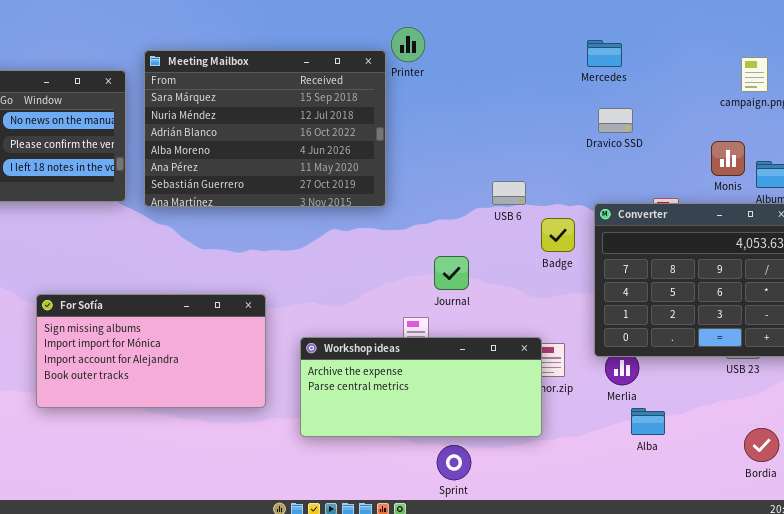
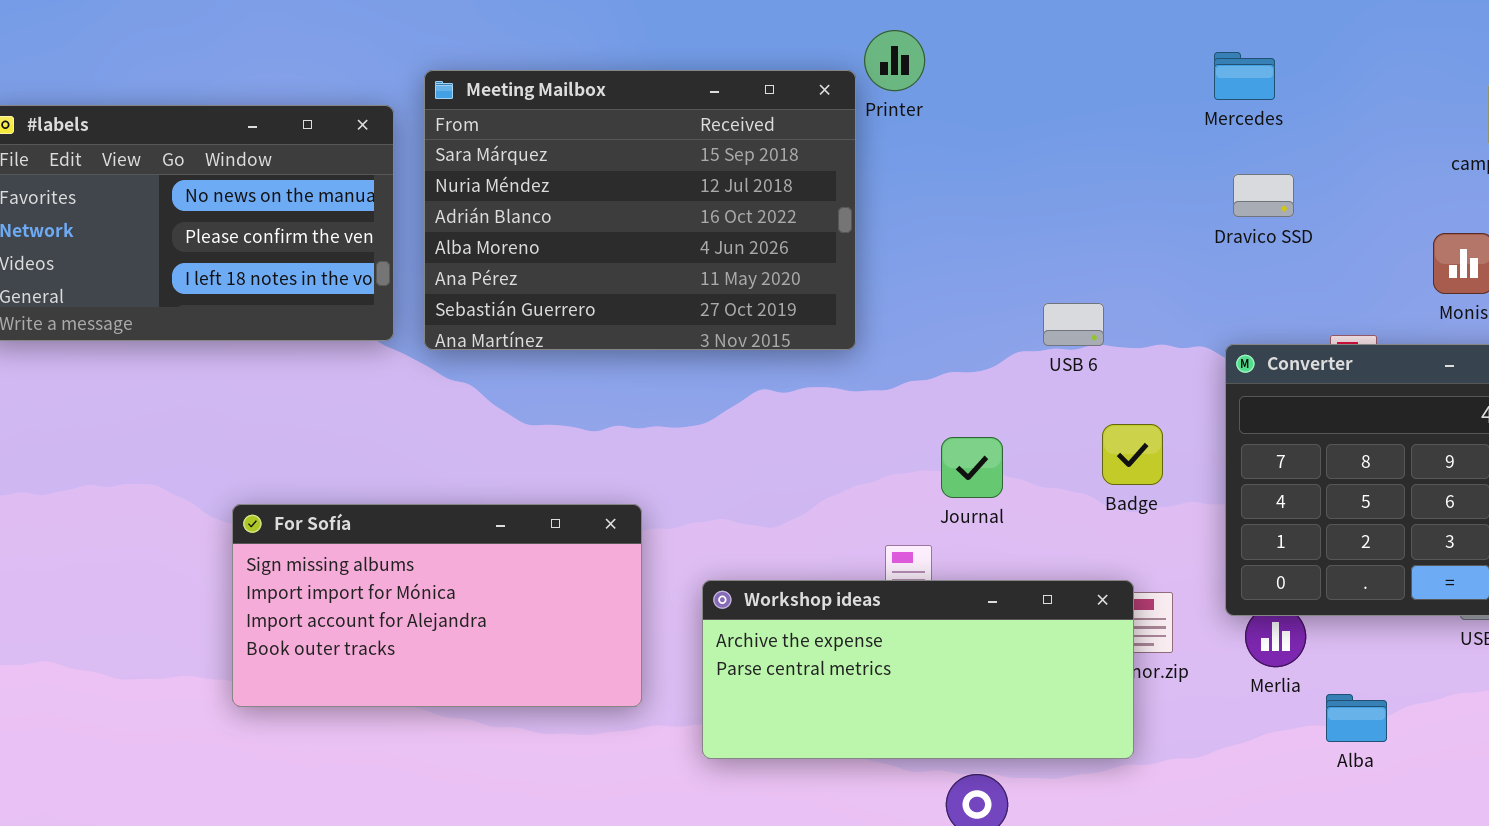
Badge: [541,218,575,252] -> [1102,424,1163,485], moved
Alba: [631,408,665,435] -> [1326,694,1387,742], moved

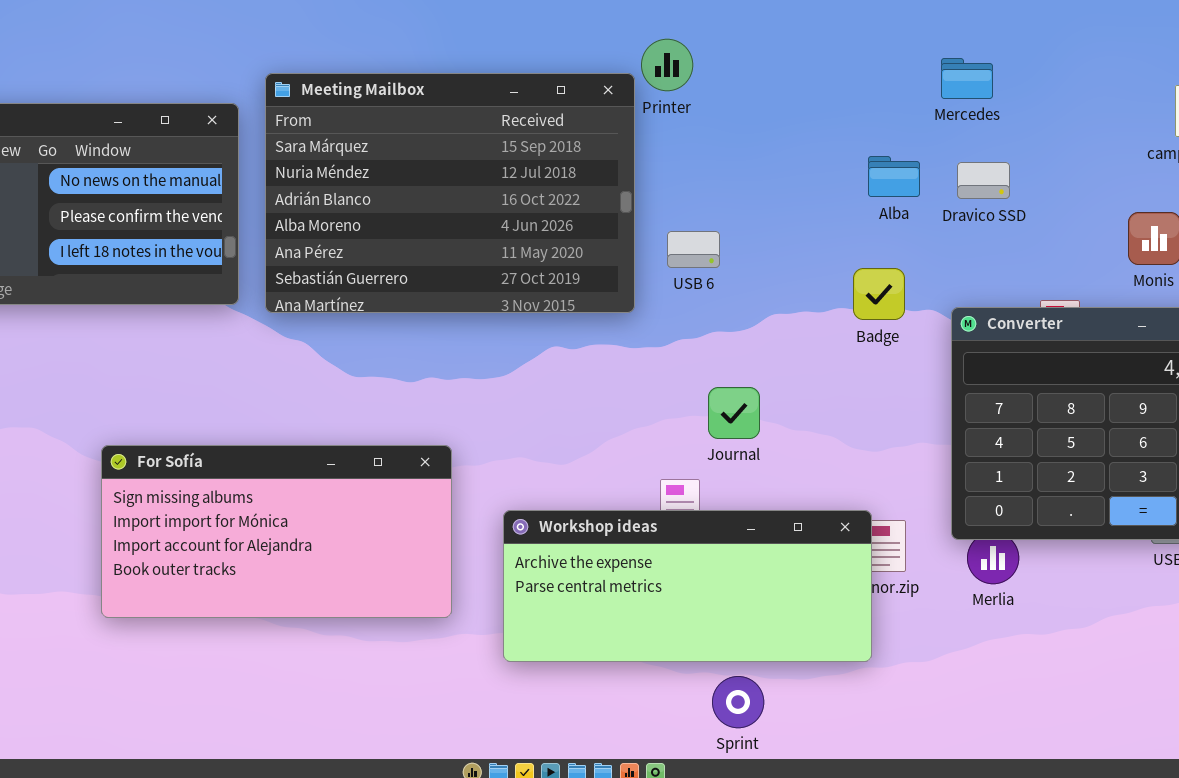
USB 6: [1043,303,1104,346] -> [667,231,720,268], moved
Badge: [1102,424,1163,485] -> [853,268,905,320], moved
Alba: [1326,694,1387,742] -> [868,156,920,197], moved

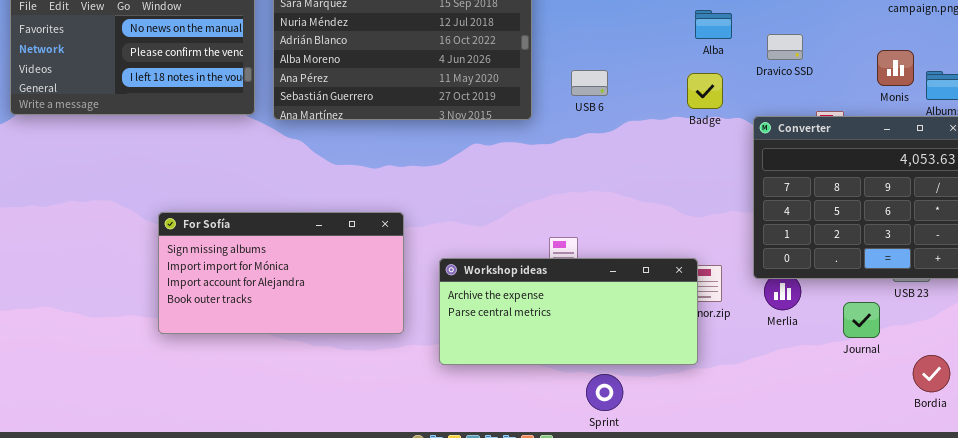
Dravico SSD: [957,162,1010,199] -> [767,34,803,60], moved
USB 6: [667,231,720,268] -> [571,70,608,96], moved
Badge: [853,268,905,320] -> [687,73,723,109], moved
Journal: [708,387,760,439] -> [843,302,880,338], moved

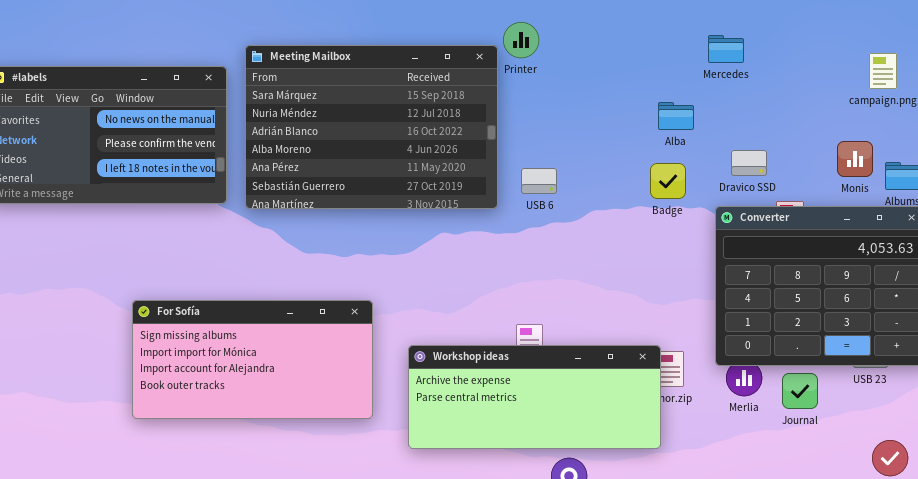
Dravico SSD: [767,34,803,60] -> [731,150,767,176], moved
USB 6: [571,70,608,96] -> [521,168,557,194], moved
Journal: [843,302,880,338] -> [782,373,818,409], moved

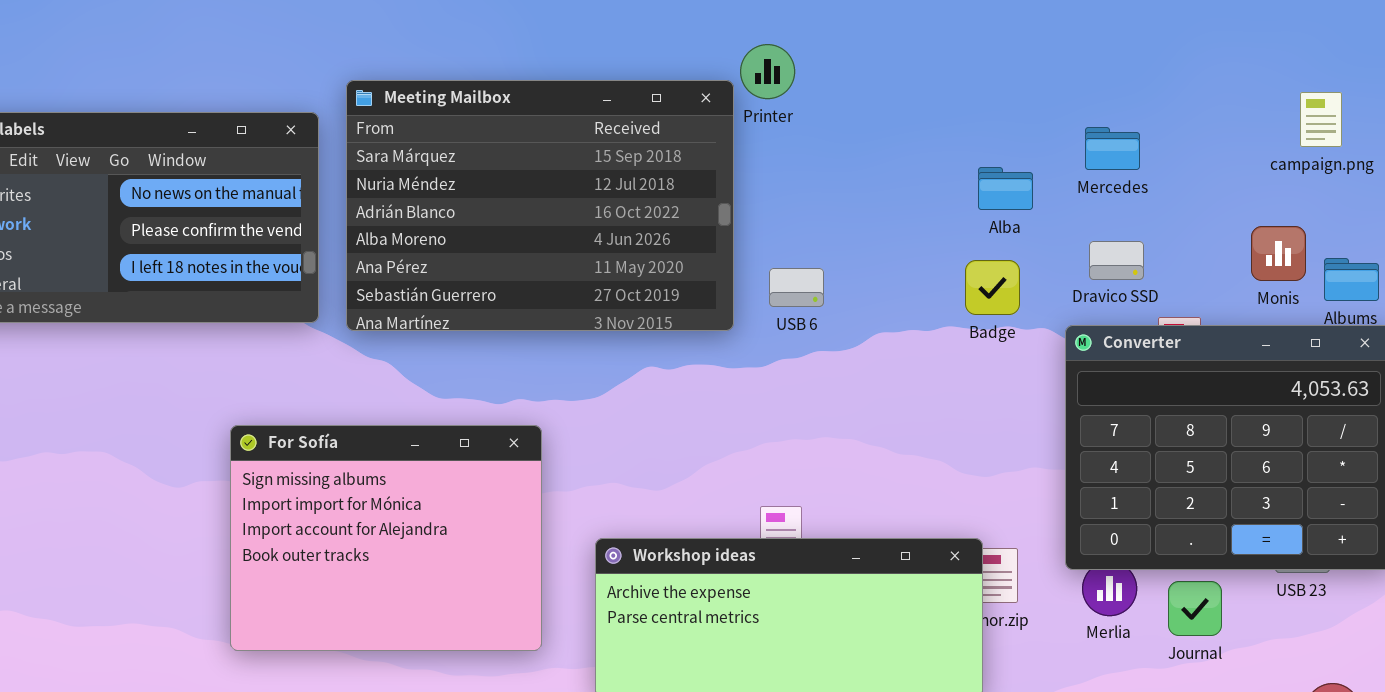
Mercedes: [708,35,744,63] -> [1085,127,1140,170], moved
For Sofía: [132,300,373,419] -> [230,425,542,651], resized

